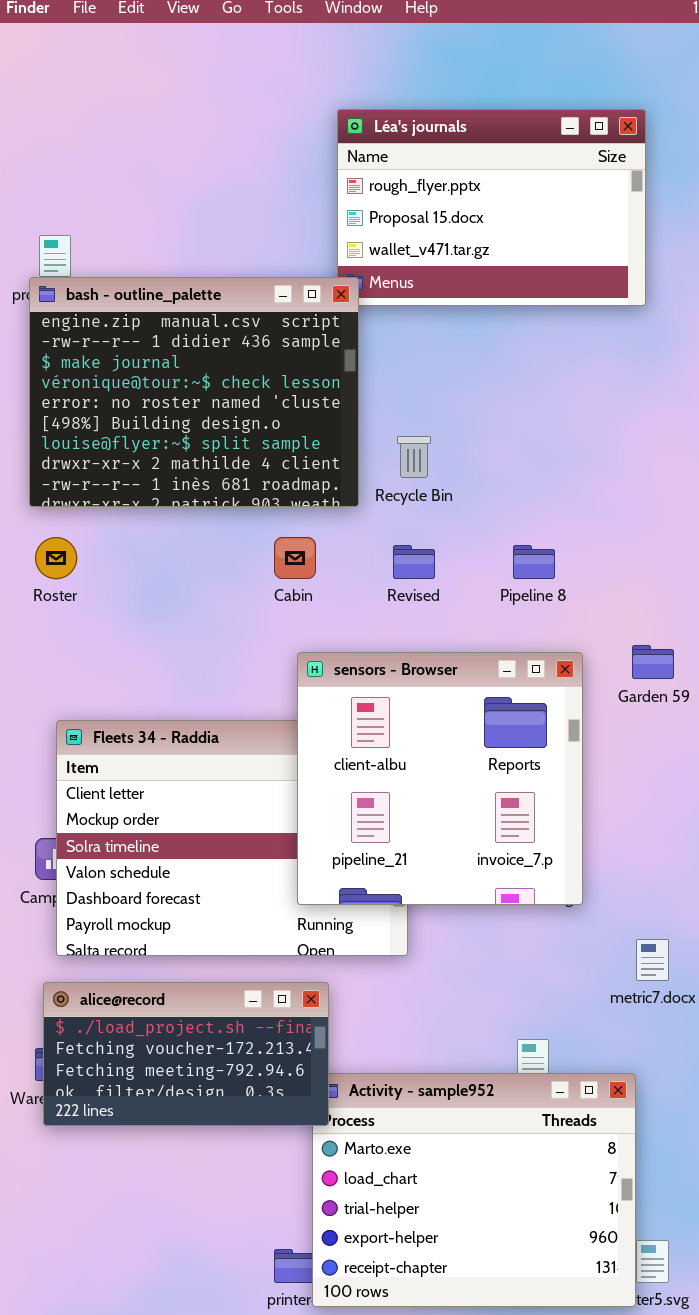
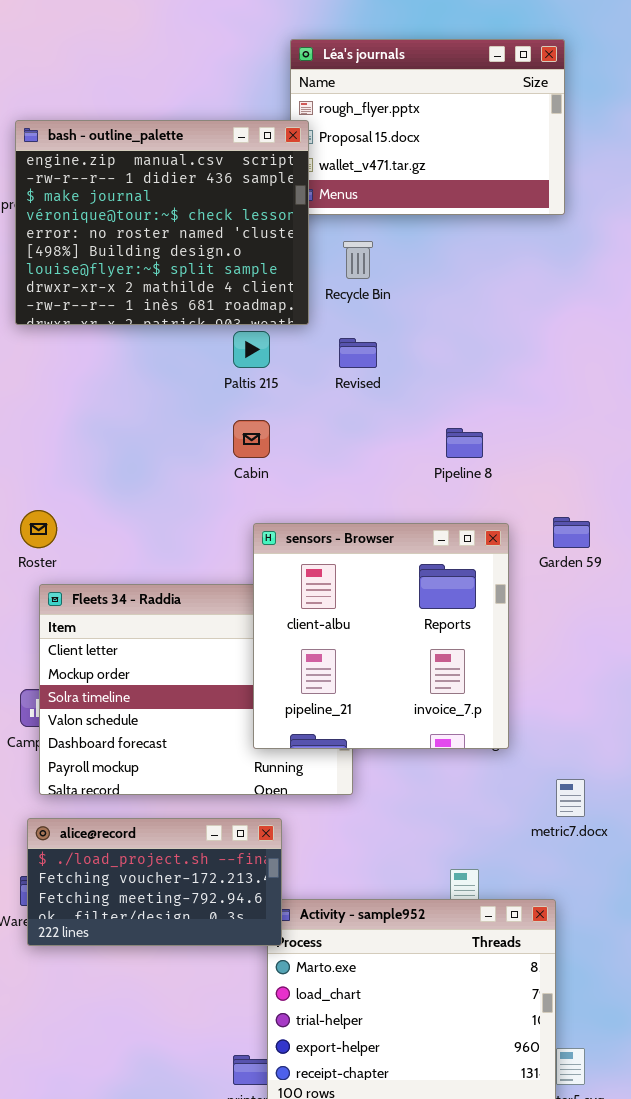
bash - outline_palette: [29,277,359,507] -> [15,120,309,325], moved
Recycle Bin: [397,436,431,478] -> [343,241,373,279], moved
Roster: [35,537,77,579] -> [20,510,57,548], moved
Revised: [393,545,435,579] -> [339,338,377,368], moved

